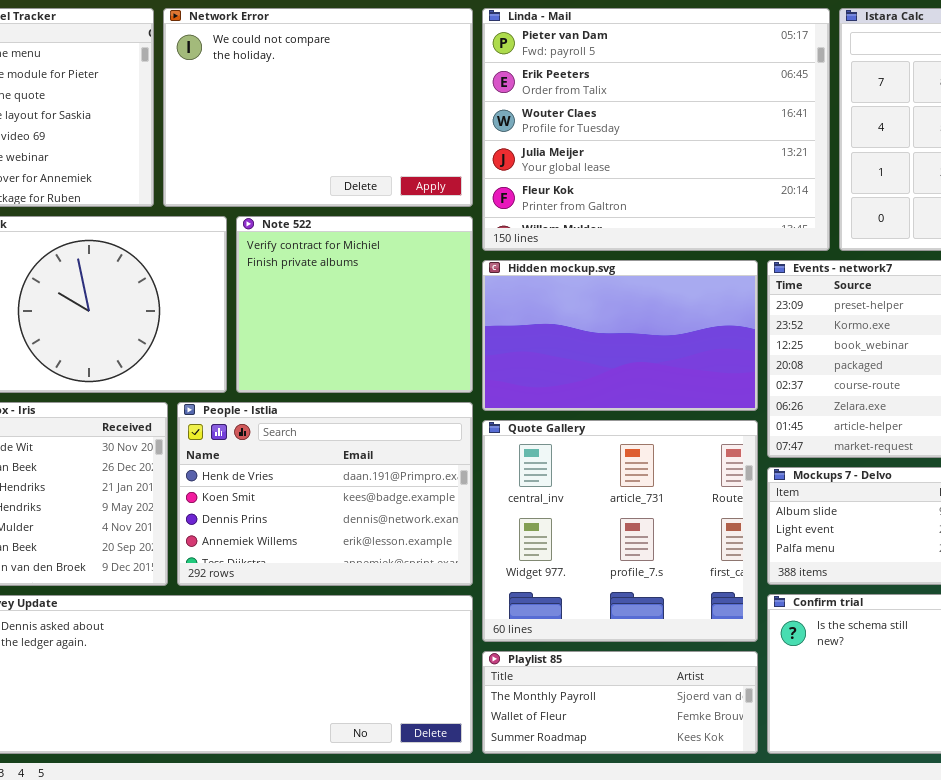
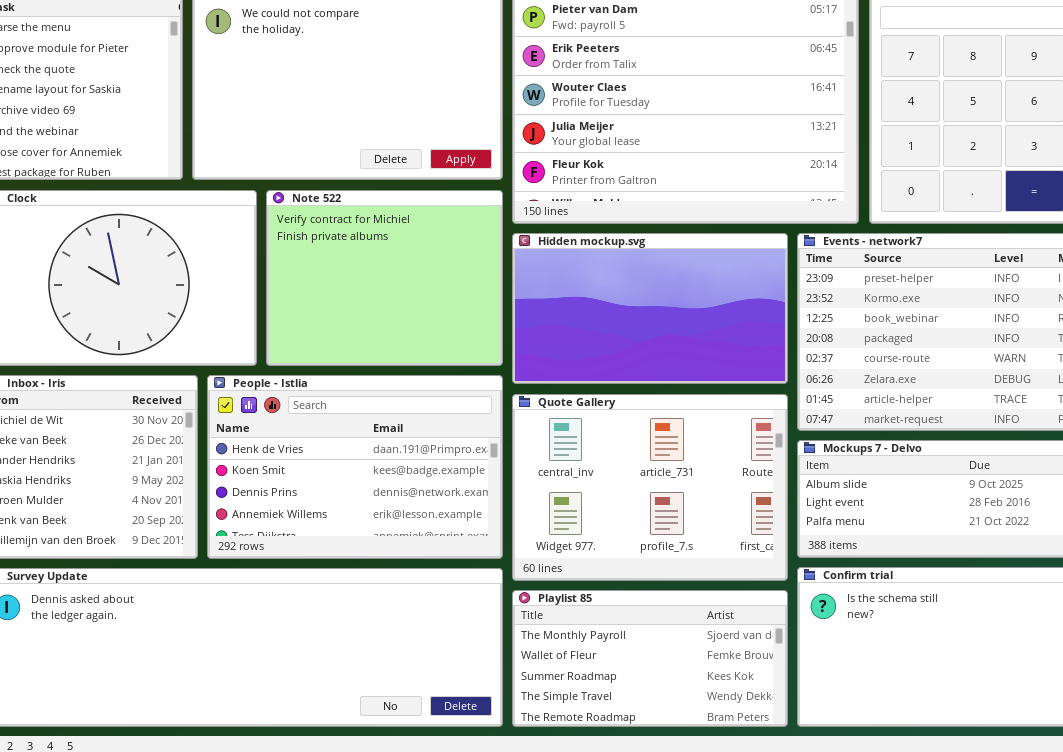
Quote Gallery: [482,420,758,642] -> [512,394,788,581], resized
Playlist 85: [482,651,758,754] -> [512,590,788,727], resized

